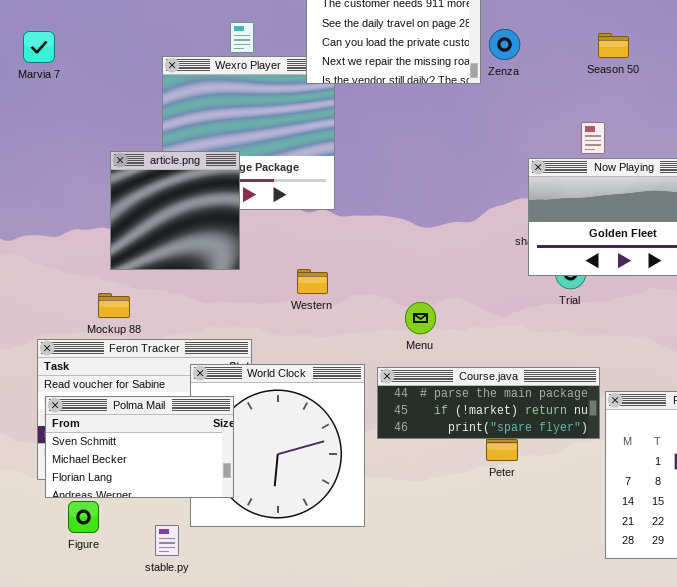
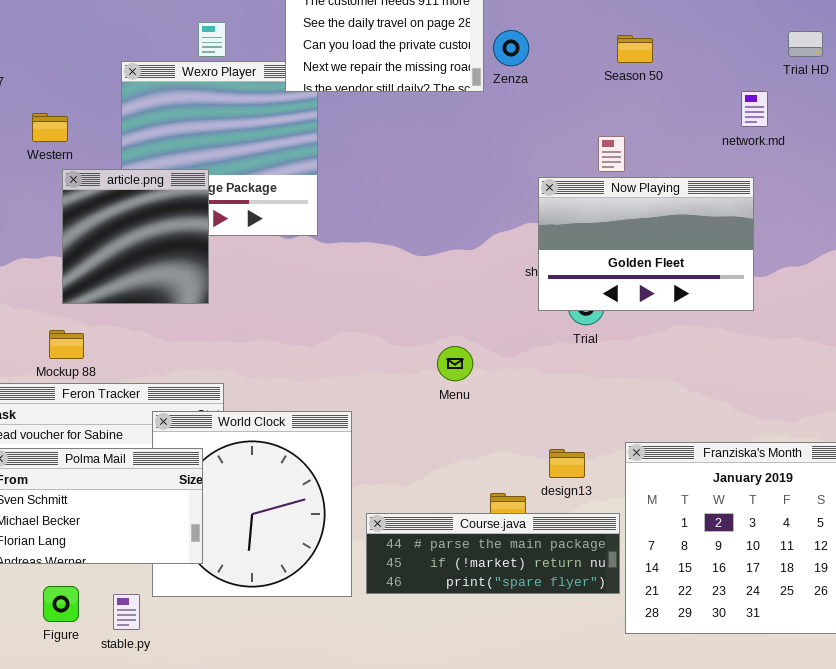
Western: [297,269,328,294] -> [32,113,68,142], moved
Menu: [405,302,436,334] -> [437,346,473,381], moved
Course.java: [377,367,600,439] -> [366,513,620,594], moved
Figure: [68,501,99,533] -> [43,586,79,622], moved

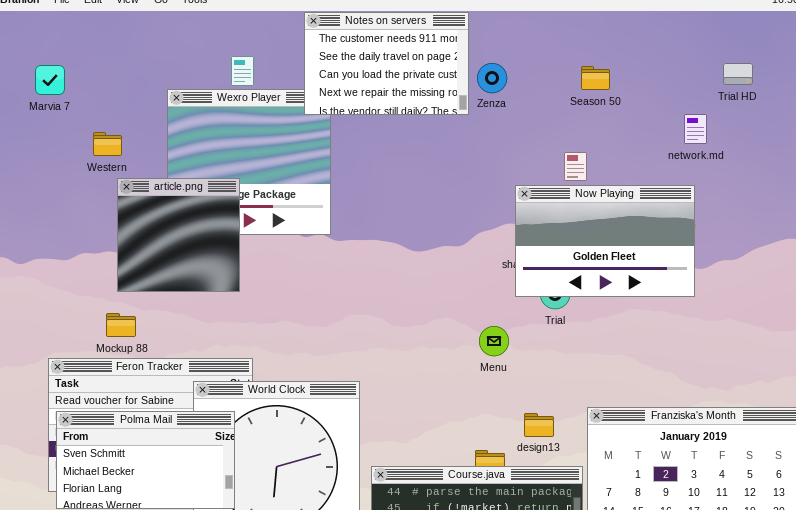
Menu: [437,346,473,381] -> [479,326,509,356], moved

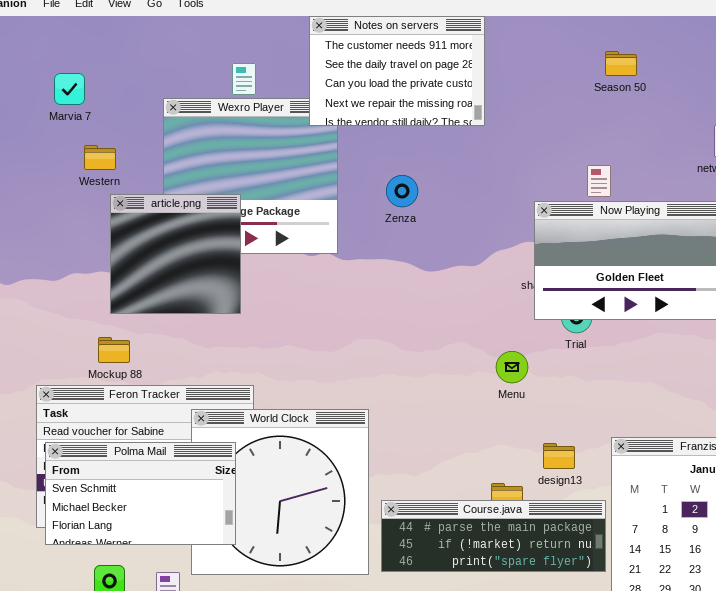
Zenza: [477,63,507,93] -> [386,175,418,207], moved
Marvia 7: [35,65,65,95] -> [54,73,85,105], moved
Season 50: [581,66,610,90] -> [605,51,637,76], moved

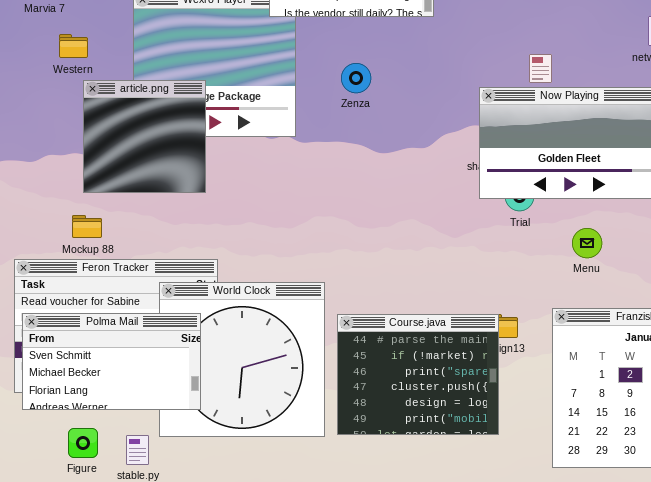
Menu: [496,351,528,383] -> [572,228,602,258], moved
Course.java: [381,500,606,572] -> [337,314,499,435], resized

